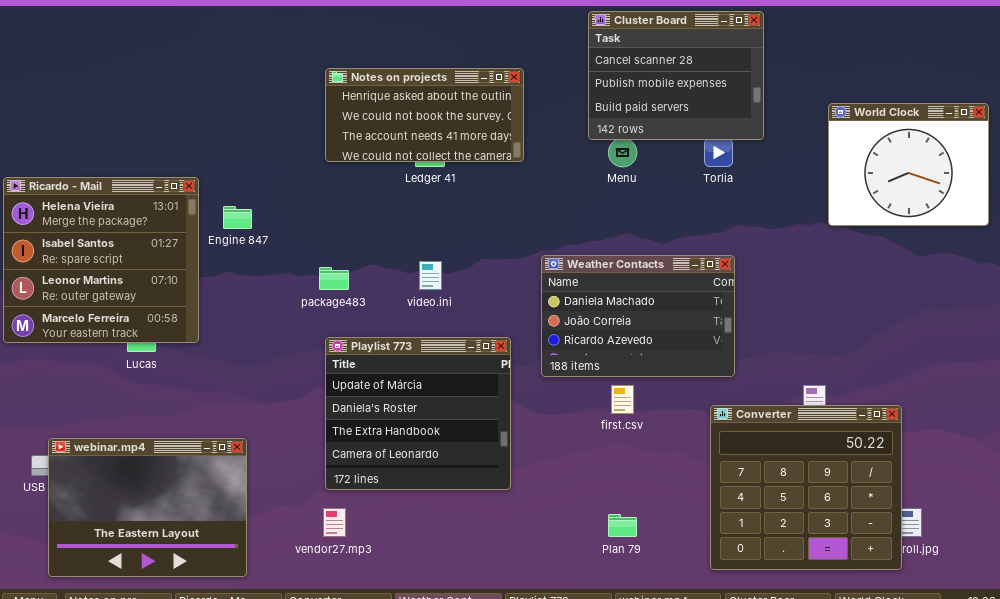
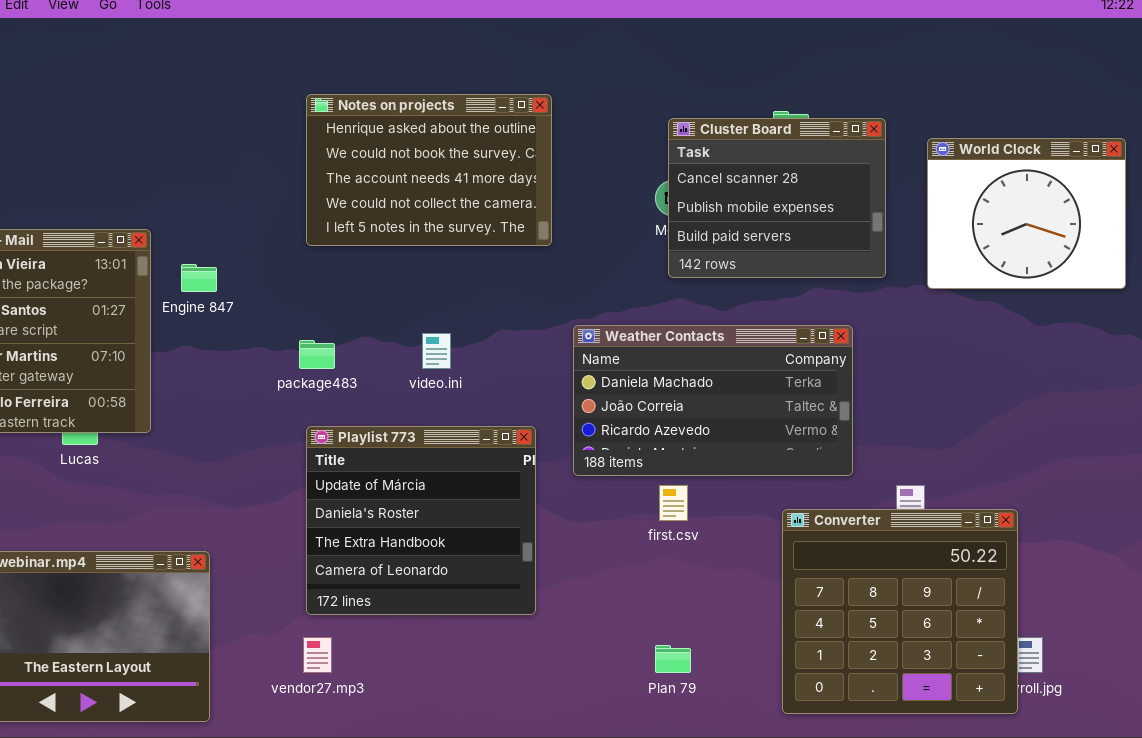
Cluster Board: [588,11,764,140] -> [668,118,886,278], moved
Notes on projects: [325,68,524,162] -> [306,94,552,246], resized
Weather Contacts: [541,255,735,377] -> [573,325,853,476], resized

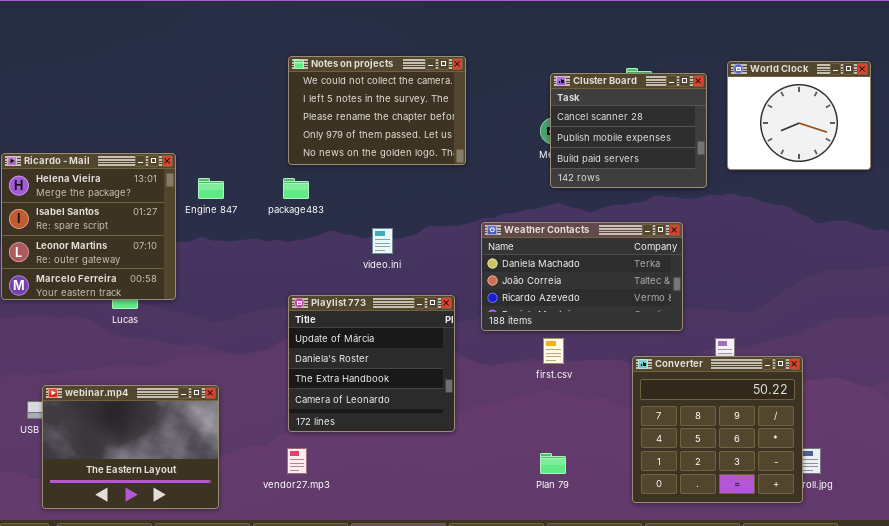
Notes on projects: [306,94,552,246] -> [288,56,466,165], scrolled down 3 rows
World Clock: [927,138,1126,289] -> [727,61,871,170], moved
package483: [299,340,335,369] -> [283,178,309,199], moved

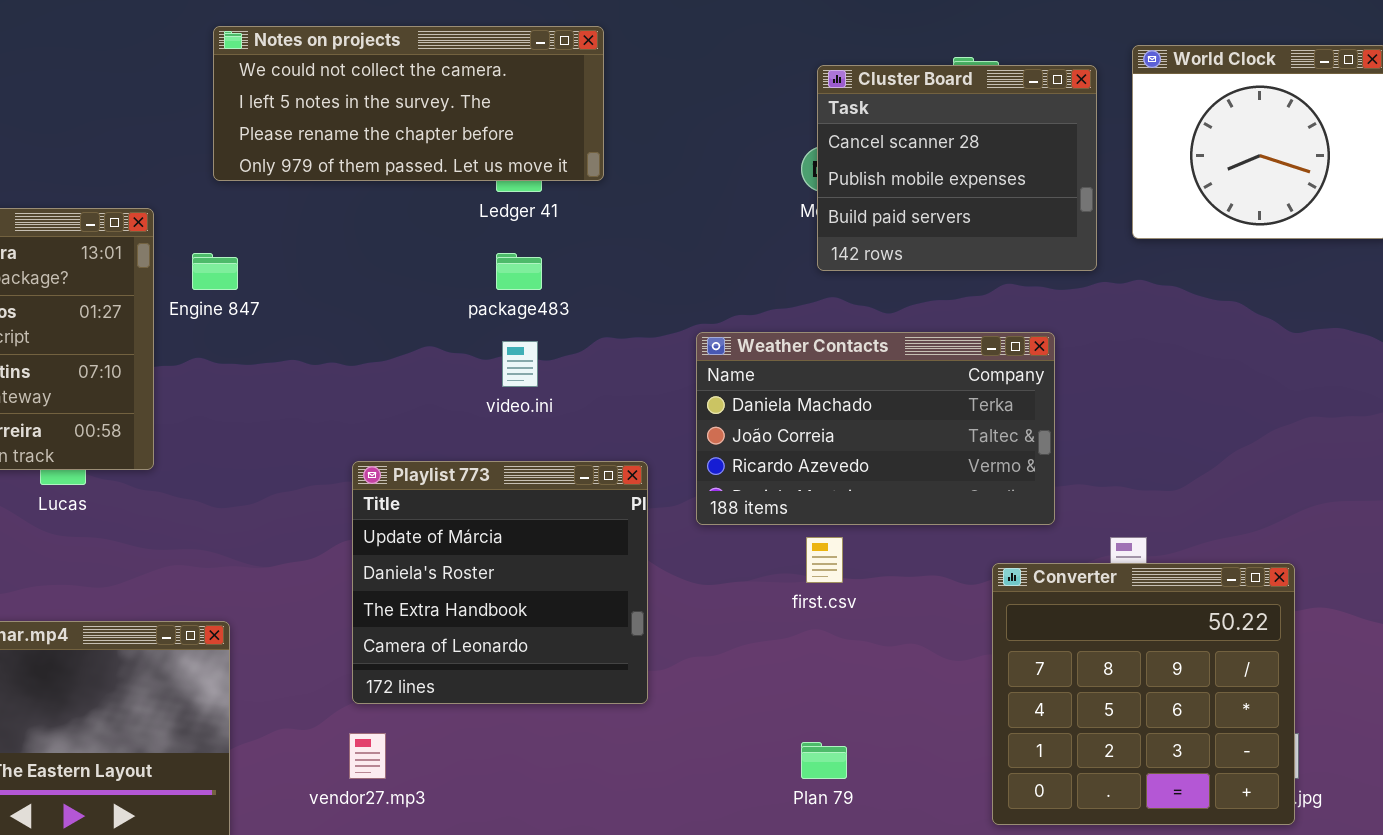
Notes on projects: [288,56,466,165] -> [213,26,604,181], moved, resized
package483: [283,178,309,199] -> [496,253,542,290], moved
Converter: [632,356,803,503] -> [992,563,1295,825], moved

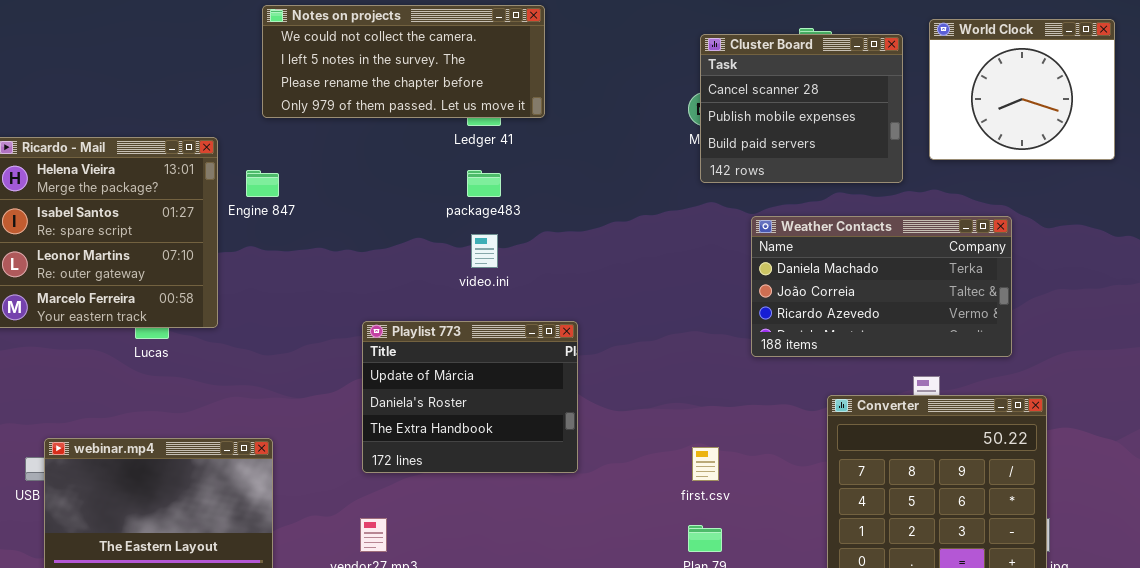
Weather Contacts: [696,332,1055,525] -> [751,216,1012,357], moved
Playlist 773: [352,461,648,704] -> [362,321,578,473], resized
first.csv: [806,537,843,583] -> [692,447,719,481], moved

